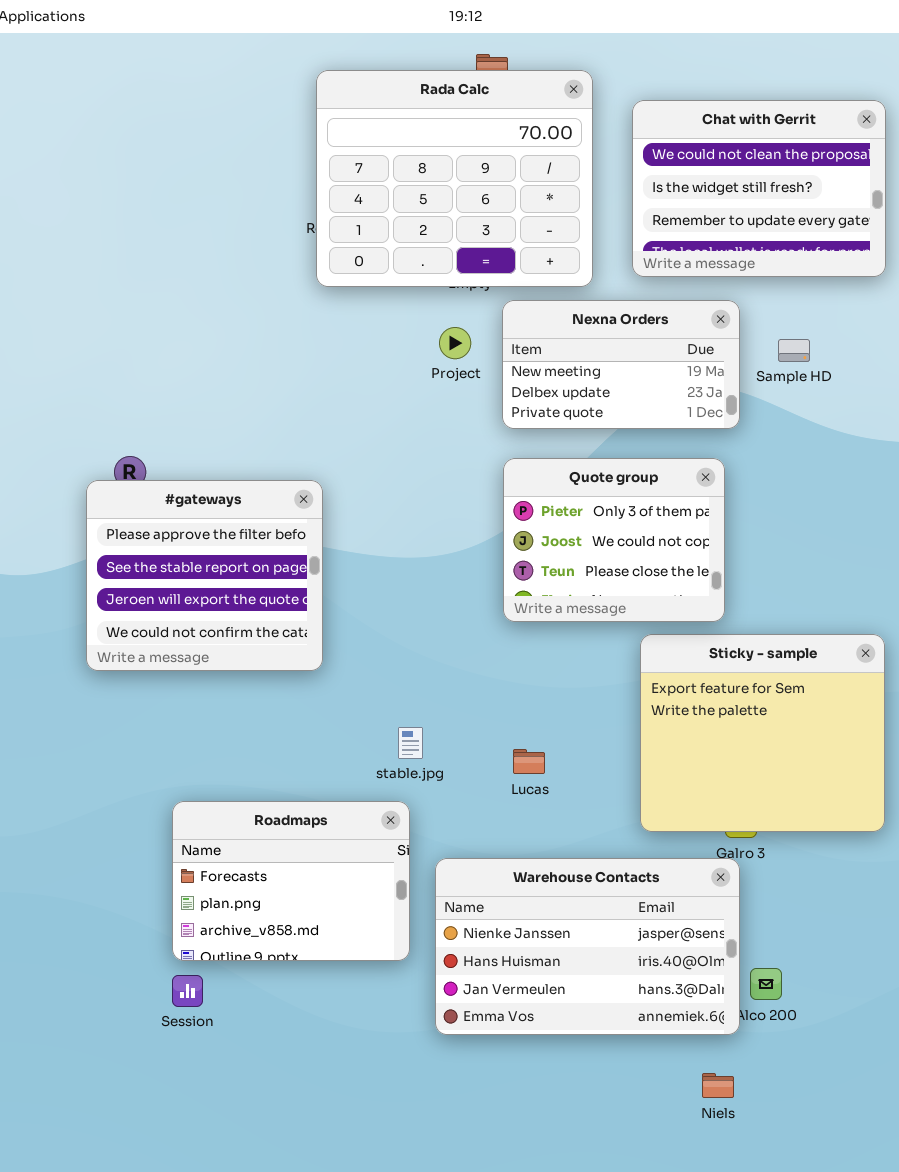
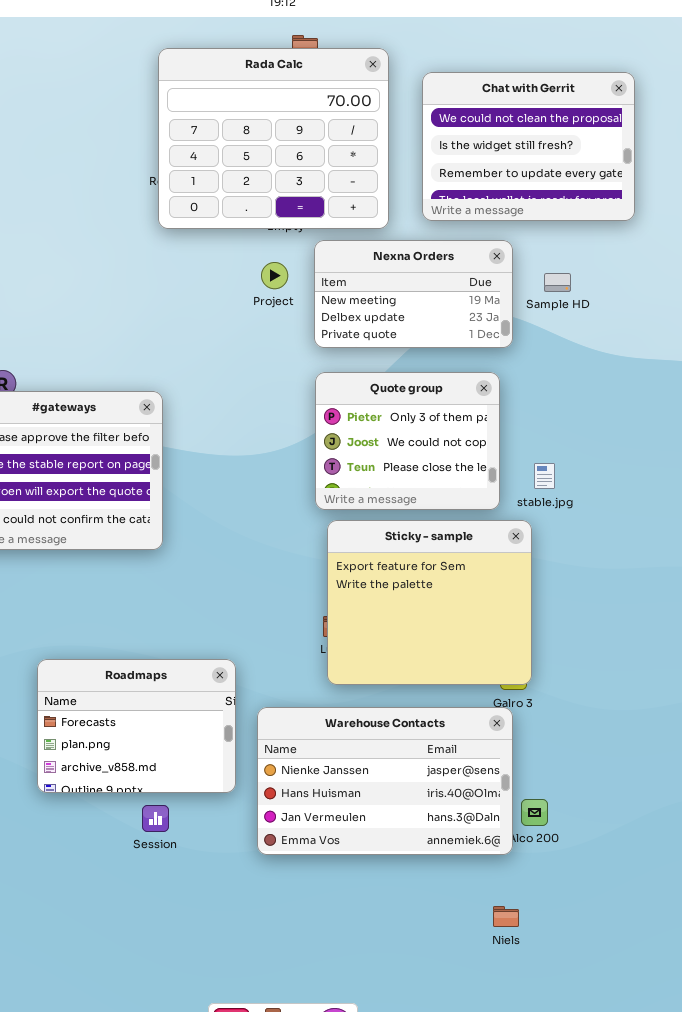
Sticky - sample: [640,634,885,832] -> [327,520,532,685], moved
stable.jpg: [398,727,423,759] -> [534,463,555,489], moved
Session: [172,975,203,1007] -> [142,805,169,832], moved
Niels: [702,1073,734,1098] -> [493,906,519,927], moved

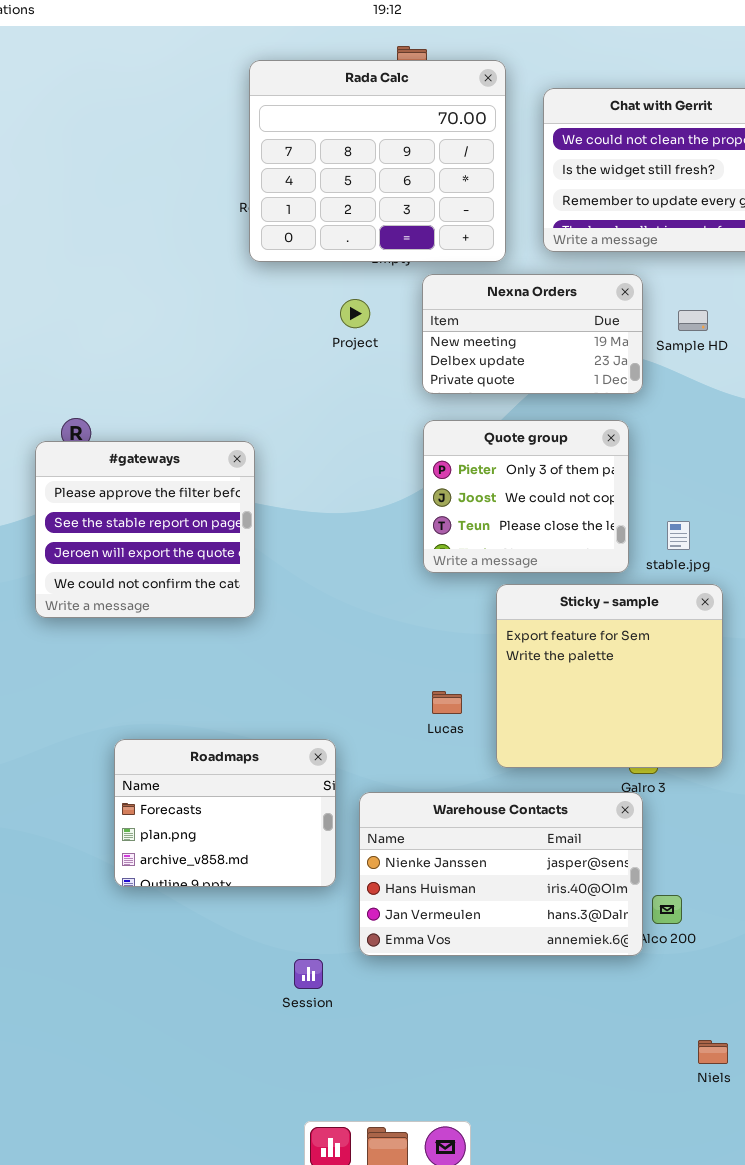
Project: [261,262,288,289] -> [340,299,370,328], moved
Sticky - sample: [327,520,532,685] -> [496,584,723,768], moved
Session: [142,805,169,832] -> [294,959,323,989], moved
Niels: [493,906,519,927] -> [698,1040,728,1064], moved

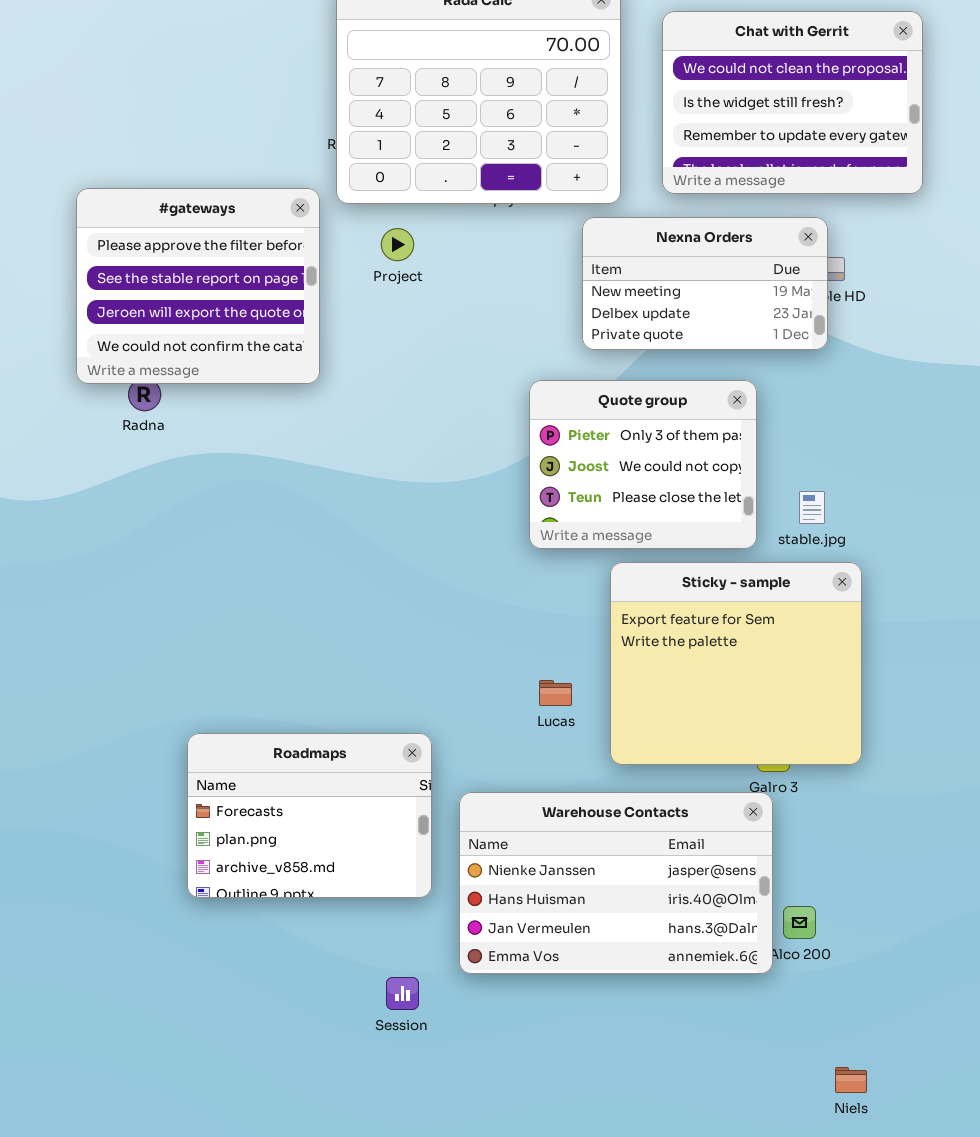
Nexna Orders: [422,274,643,394] -> [582,217,828,350], moved
Project: [340,299,370,328] -> [381,228,414,261], moved
#gateways: [35,441,255,618] -> [76,188,320,384], moved

